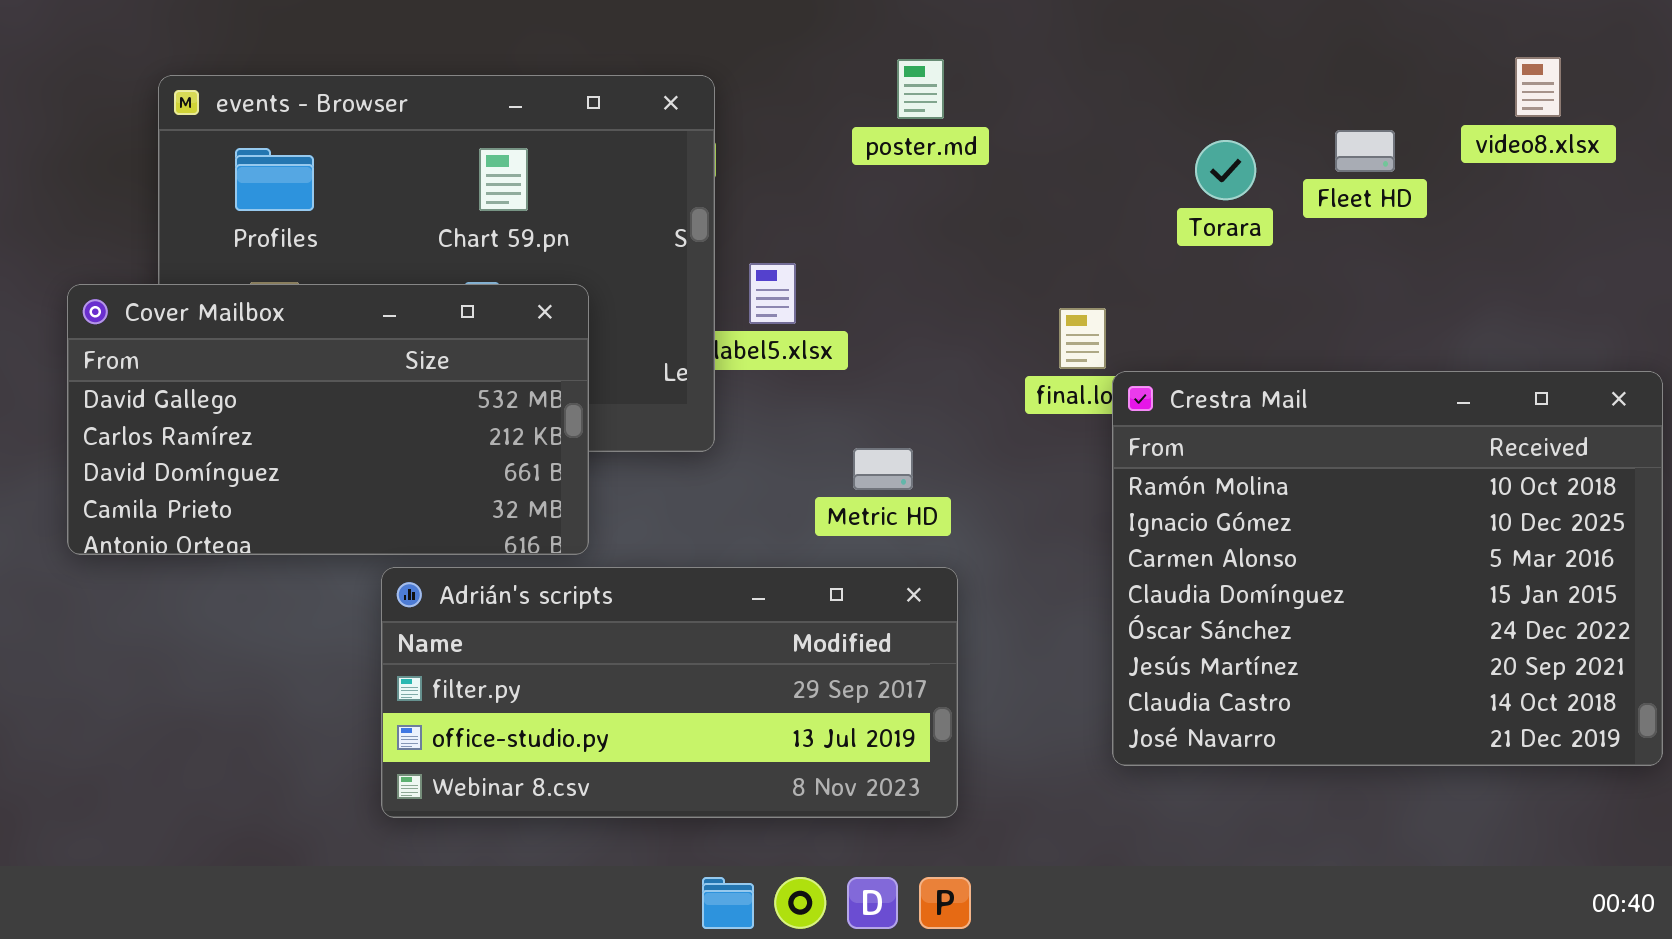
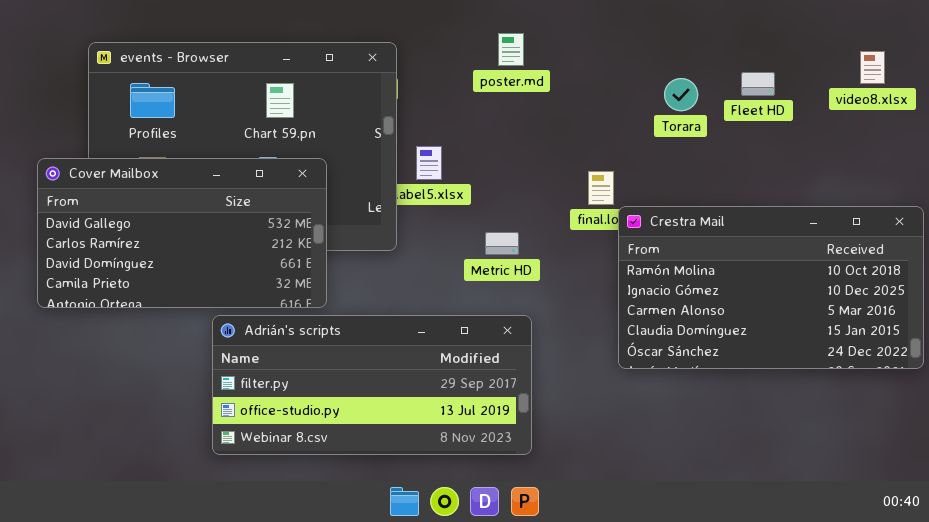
video8.xlsx: [1515,57,1561,117] -> [860,51,885,84], moved
Crestra Mail: [1112,371,1663,766] -> [618,206,924,369], resized
Metric HD: [853,448,913,490] -> [485,232,519,255], moved

